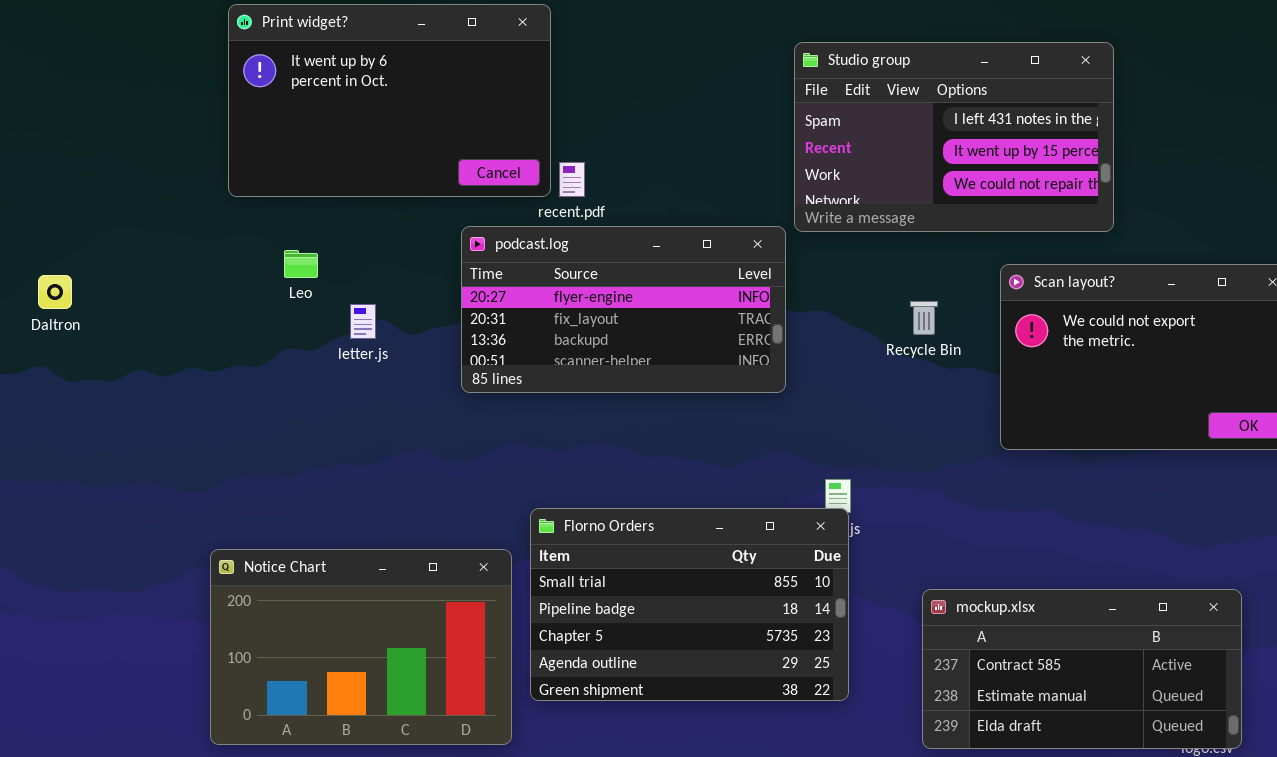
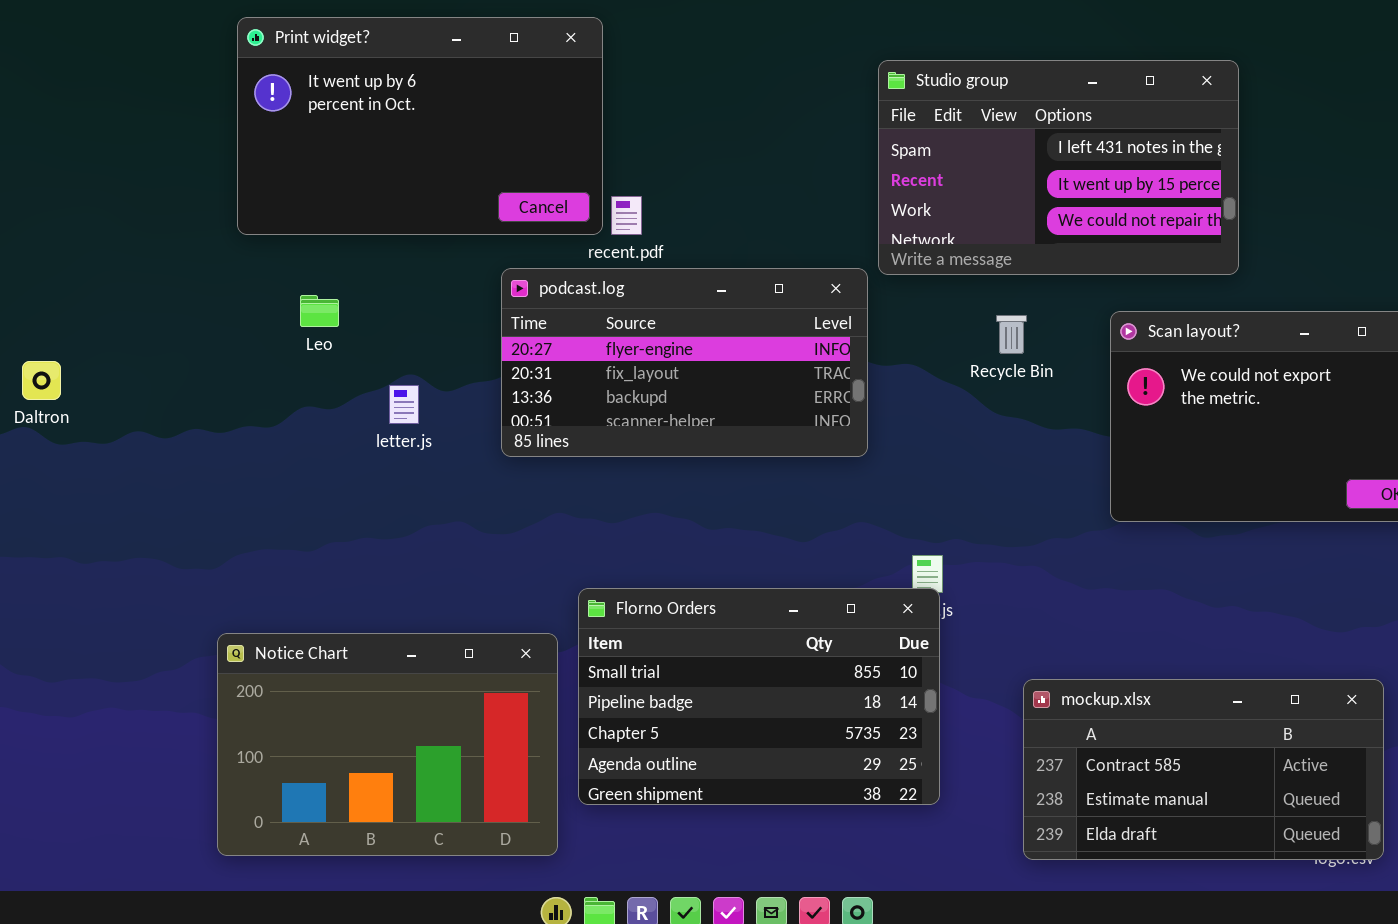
Daltron: [38,275,72,309] -> [22,361,61,400], moved
Recycle Bin: [910,301,938,335] -> [996,315,1027,354], moved
letter.js: [350,304,376,339] -> [389,385,419,424], moved

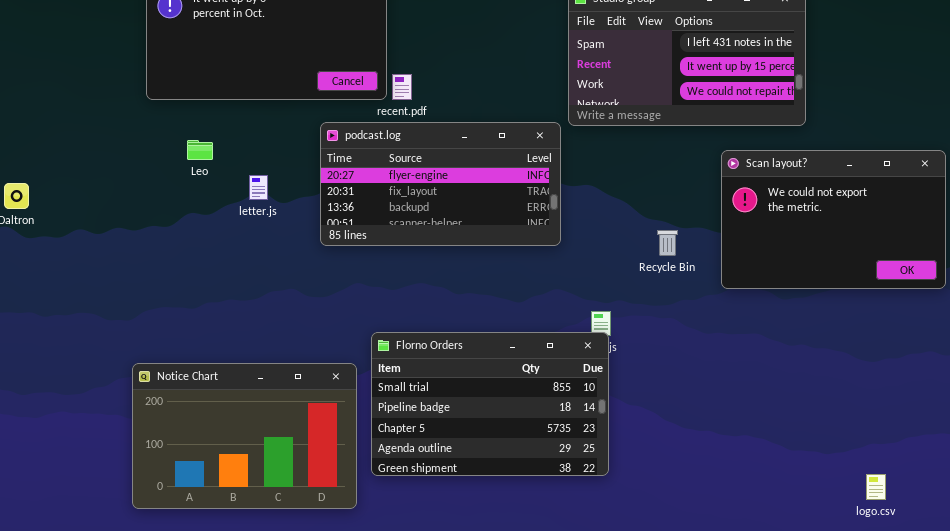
Recycle Bin: [996,315,1027,354] -> [657,230,678,256], moved
letter.js: [389,385,419,424] -> [249,175,268,200], moved
mockup.xlsx: [1023,679,1384,860] -> none, closed

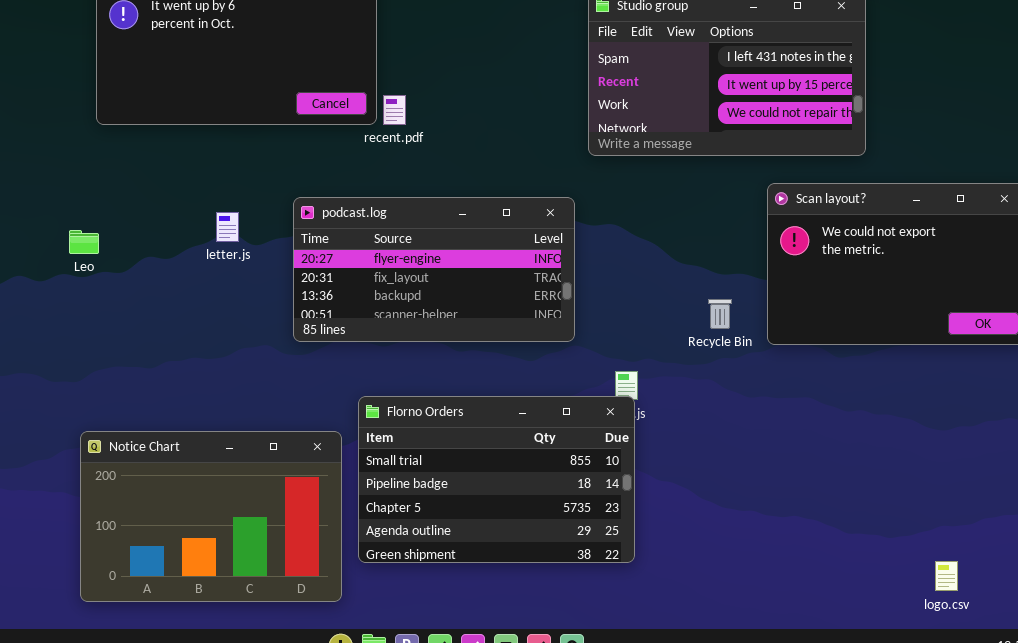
podcast.log: [320,122,561,246] -> [293,197,575,342], moved
Leo: [187,140,213,160] -> [69,230,99,254], moved
Recycle Bin: [657,230,678,256] -> [708,299,732,329], moved

